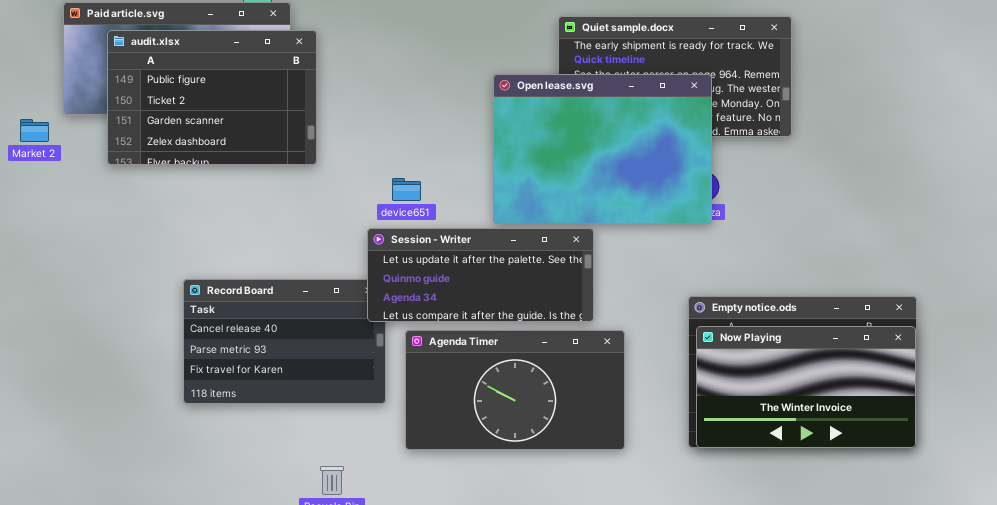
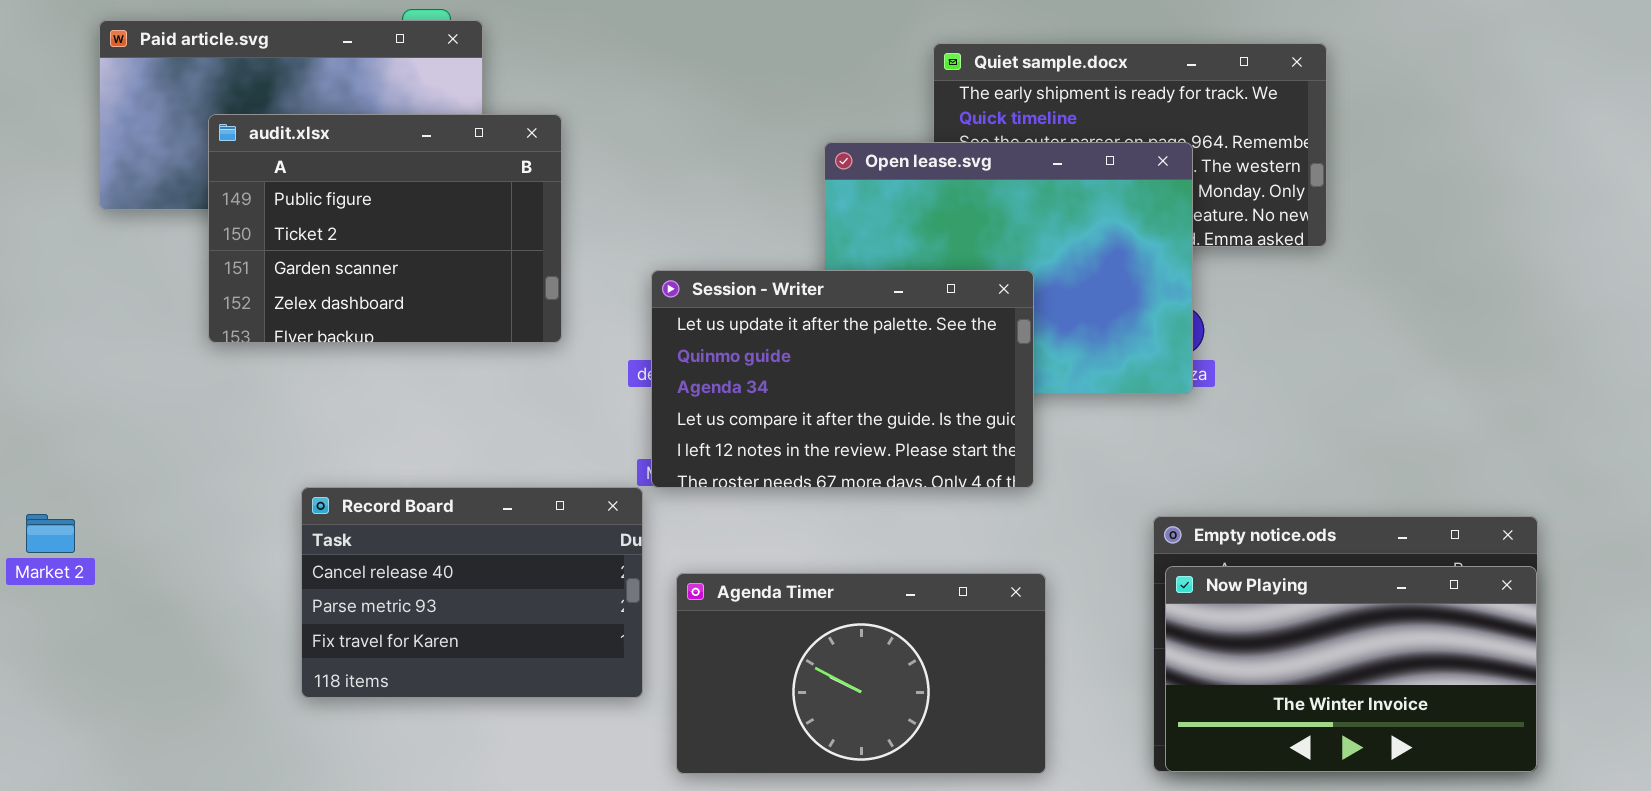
audit.xlsx: [107,30,317,165] -> [208,114,562,343], moved
Market 2: [20,119,49,142] -> [26,514,75,553], moved
Session - Writer: [367,228,594,322] -> [651,270,1034,488], moved, resized

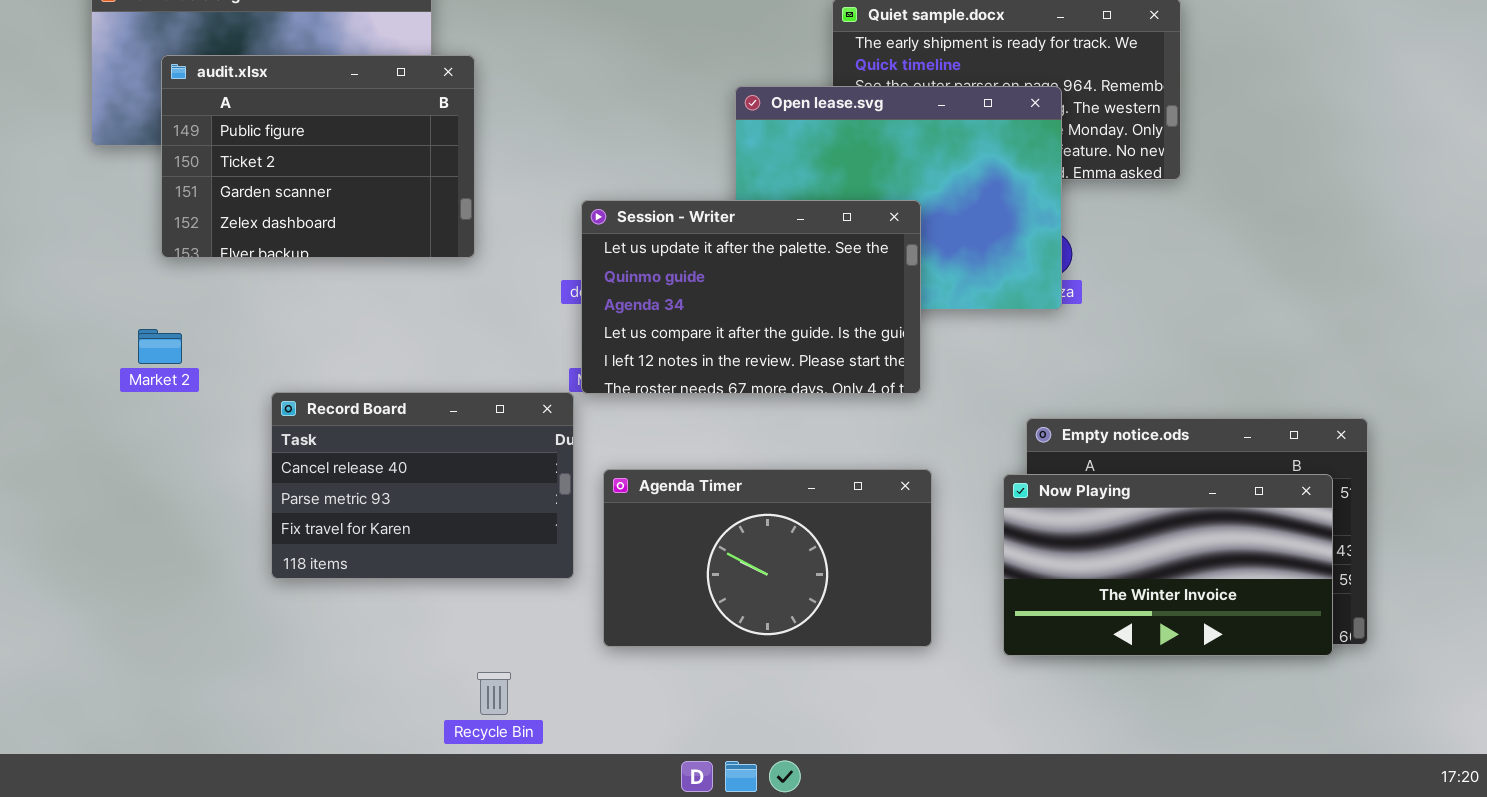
audit.xlsx: [208,114,562,343] -> [161,55,475,258], moved
Market 2: [26,514,75,553] -> [138,329,182,364], moved
Now Playing: [1165,566,1537,772] -> [1003,474,1333,656], moved

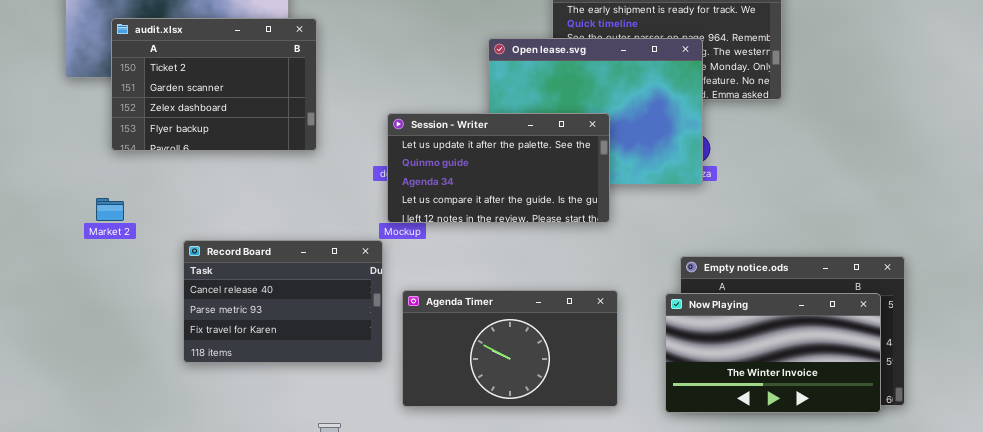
audit.xlsx: [161,55,475,258] -> [111,18,317,151], scrolled down 1 row
Session - Writer: [581,200,921,394] -> [387,113,610,223], resized

